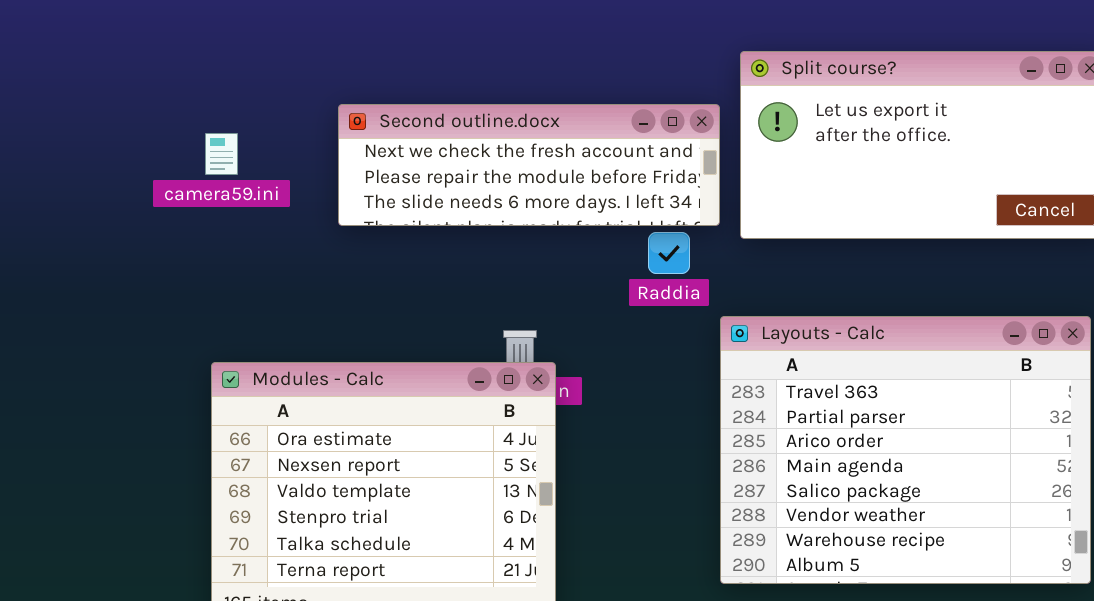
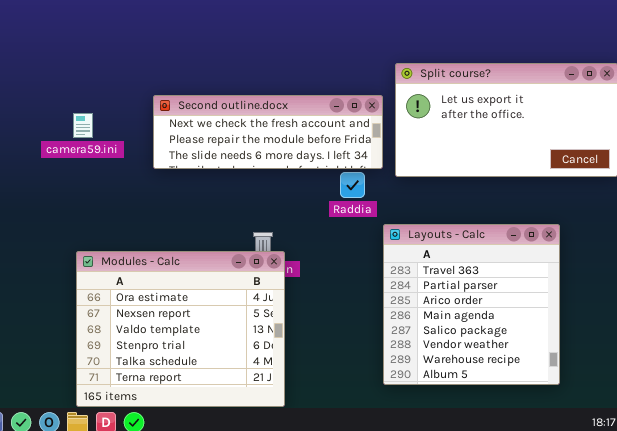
Layouts - Calc: [720,316,1091,584] -> [383,224,560,385], resized

